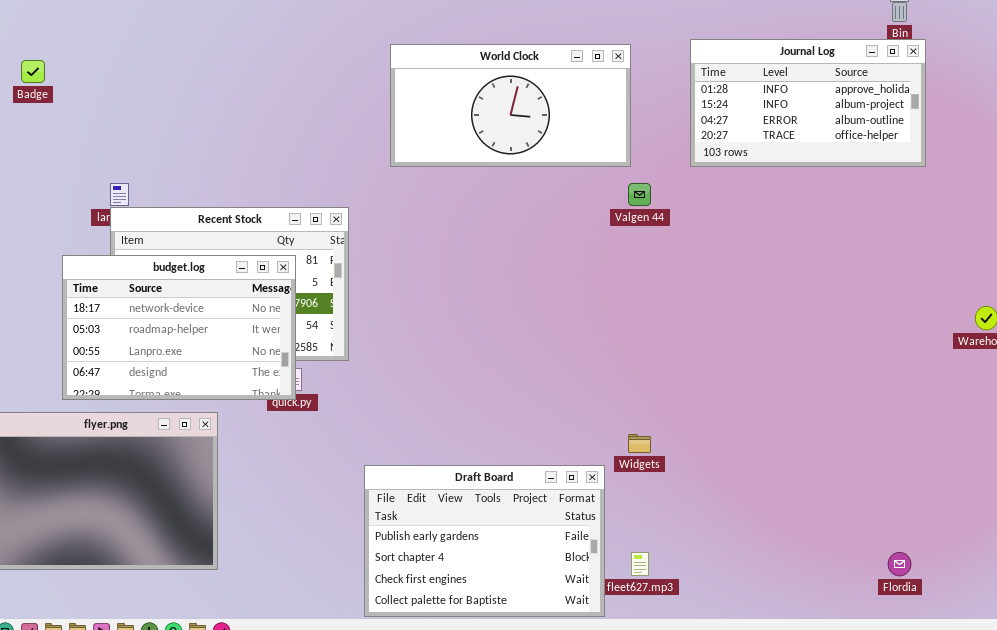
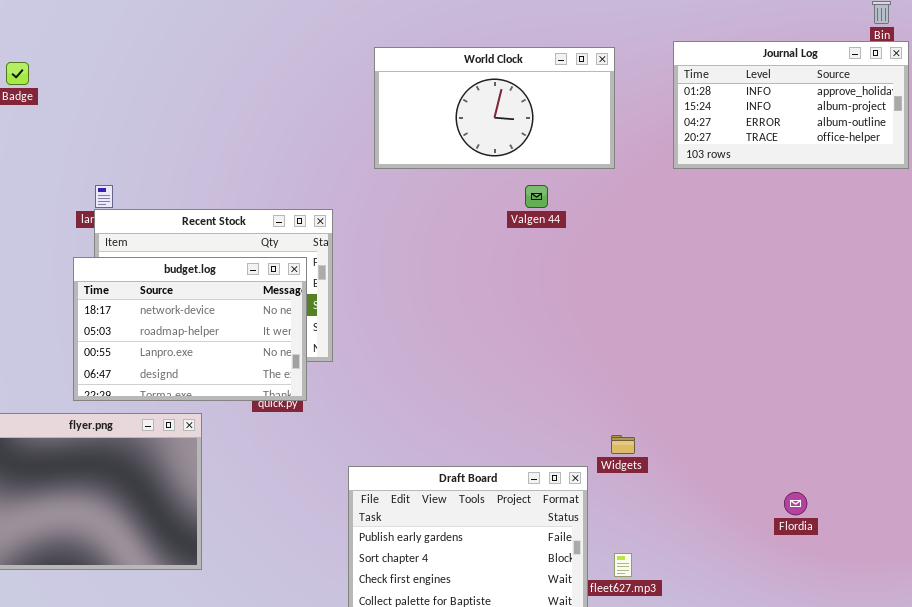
Valgen 44: [628,183,651,206] -> [525,185,548,208], moved
budget.log: [62,255,296,400] -> [73,257,307,401], moved
Flordia: [888,552,911,576] -> [784,492,807,515], moved

